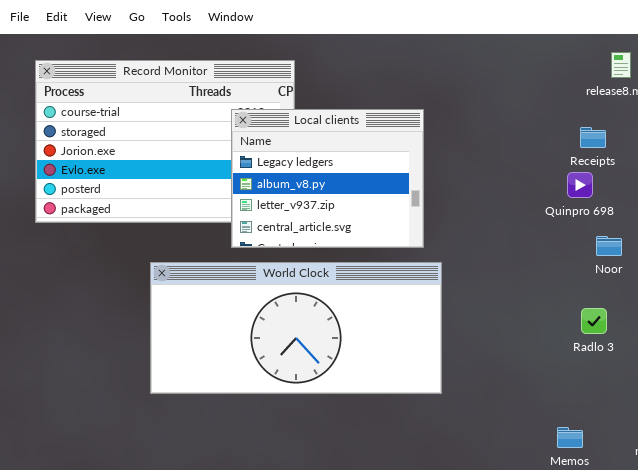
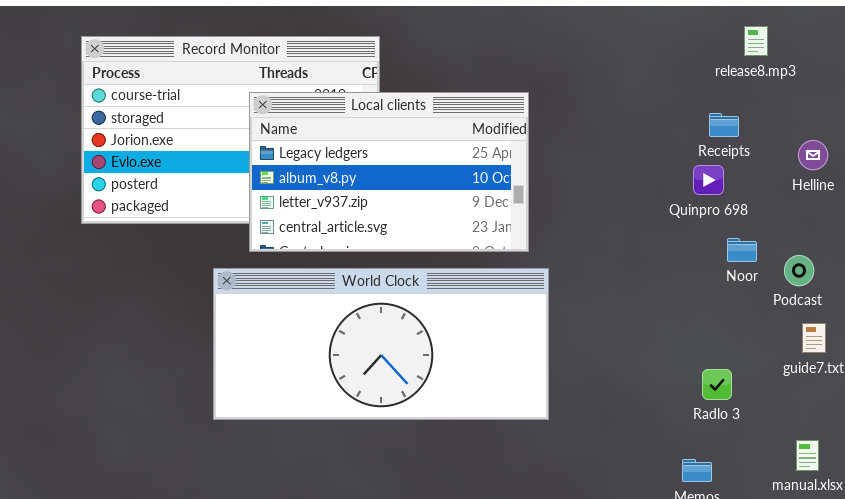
Local clients: [231,109,424,248] -> [249,92,529,252], resized
Radlo 3: [581,308,607,334] -> [702,369,732,400], moved

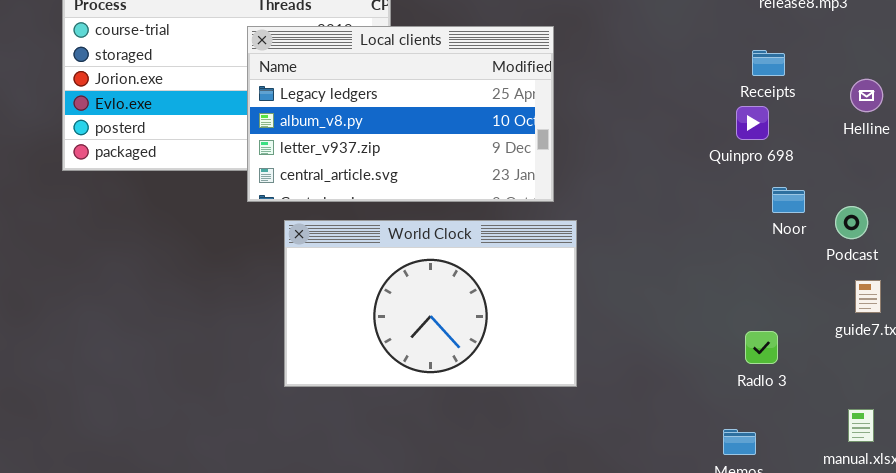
World Clock: [213,268,549,420] -> [284,220,577,387], resized

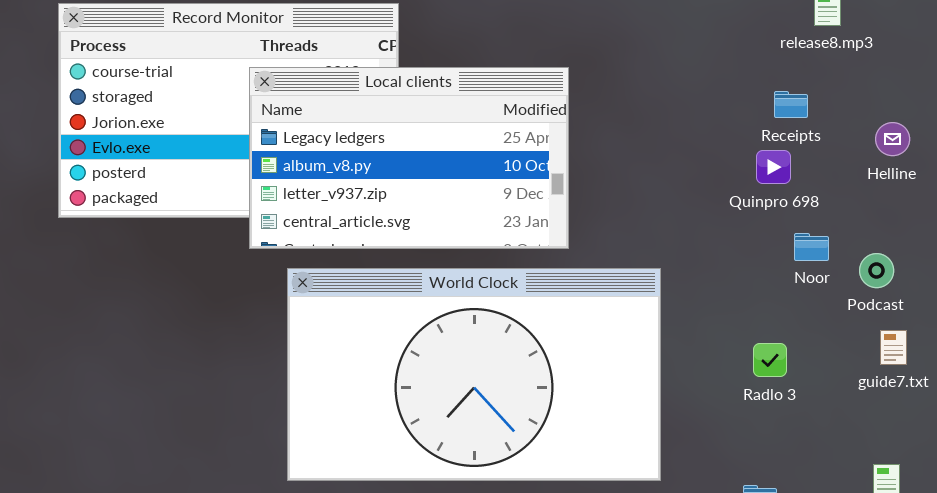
World Clock: [284,220,577,387] -> [287,268,661,481], resized
Radlo 3: [745,331,778,364] -> [753,343,787,377], moved

